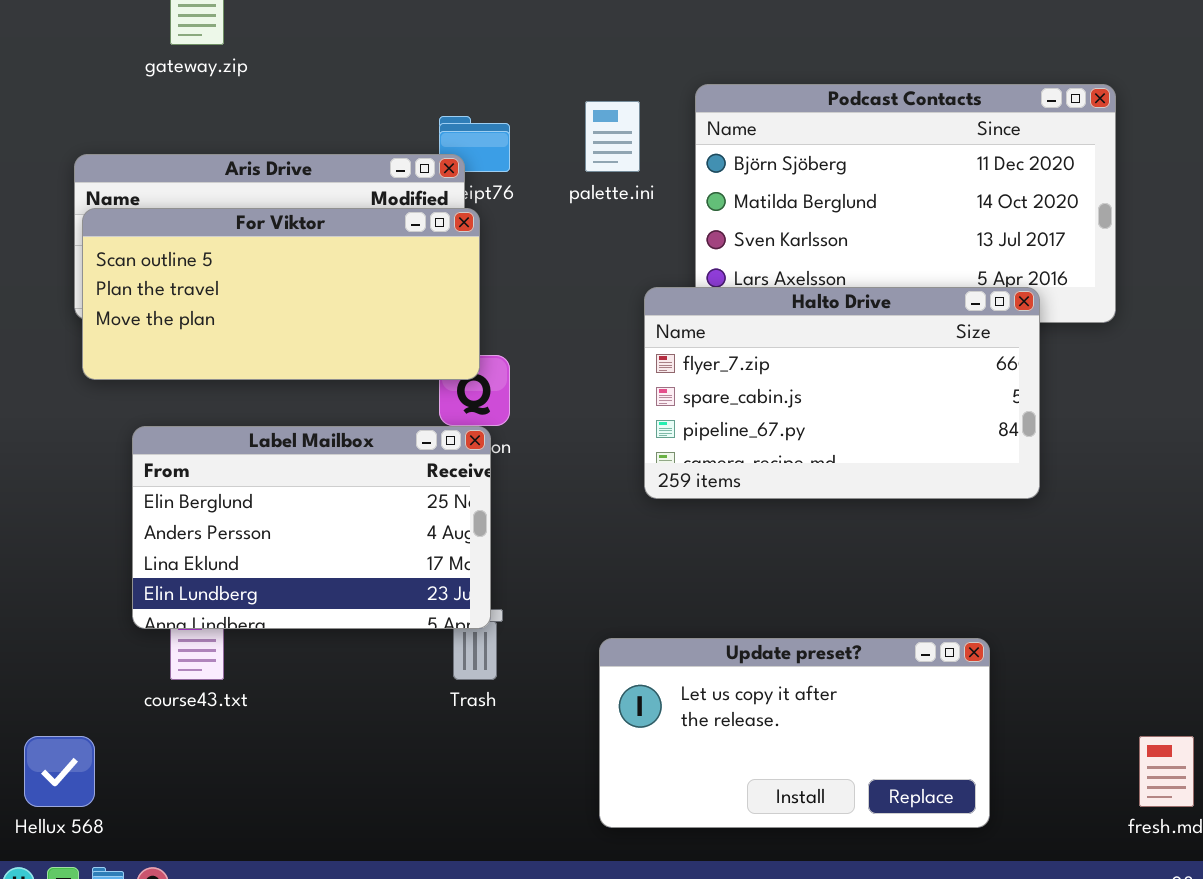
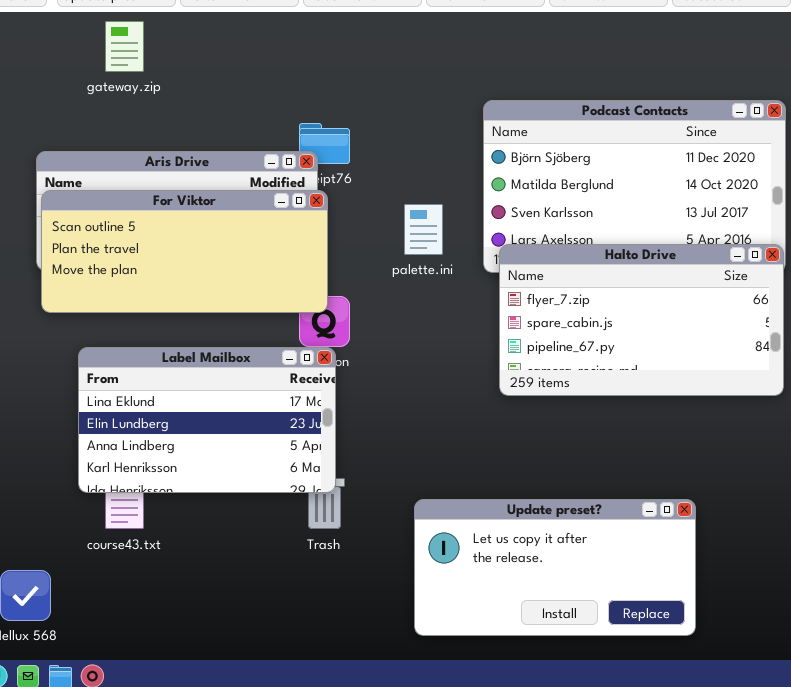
palette.ini: [585,101,640,172] -> [404,204,443,255], moved
Halto Drive: [644,287,1040,499] -> [499,244,784,396], moved
Label Mailbox: [132,426,491,629] -> [78,347,336,493], scrolled down 2 rows

